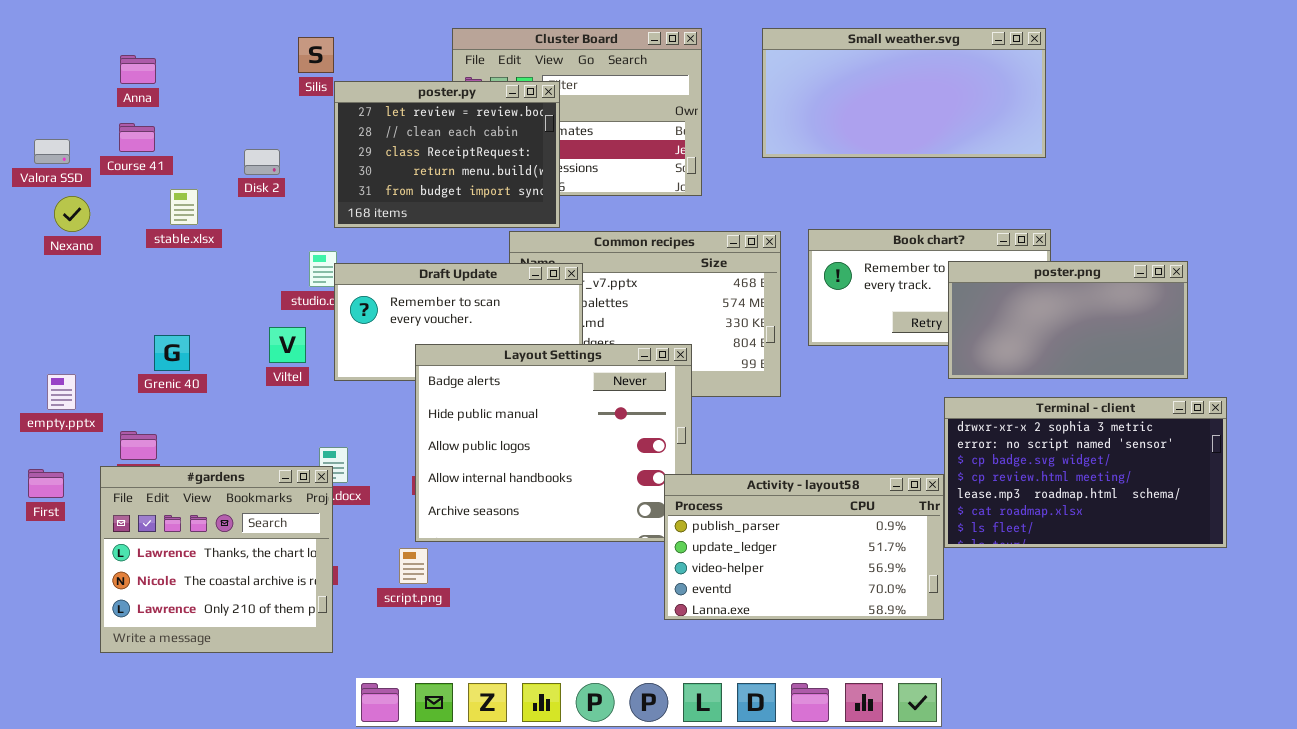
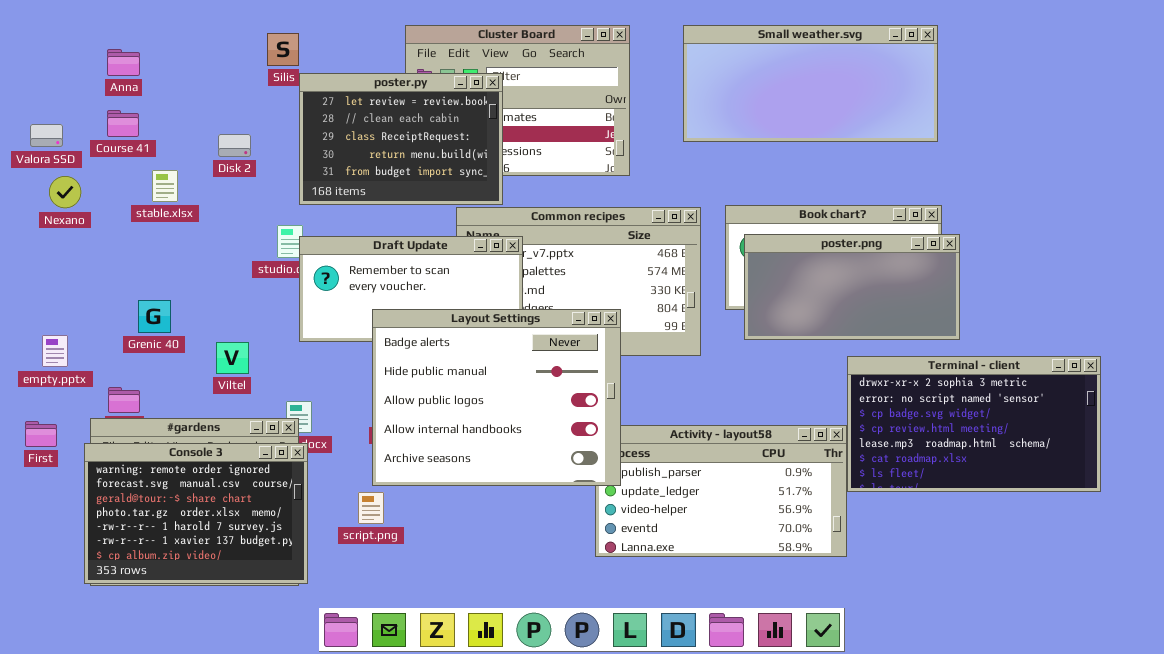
poster.png: [948,261,1188,379] -> [744,234,960,340], moved
Viltel: [269,327,306,363] -> [216,342,249,374], moved
Layout Settings: [415,344,692,542] -> [372,309,621,486], raised
Console 3: none -> [84,443,308,584], opened

